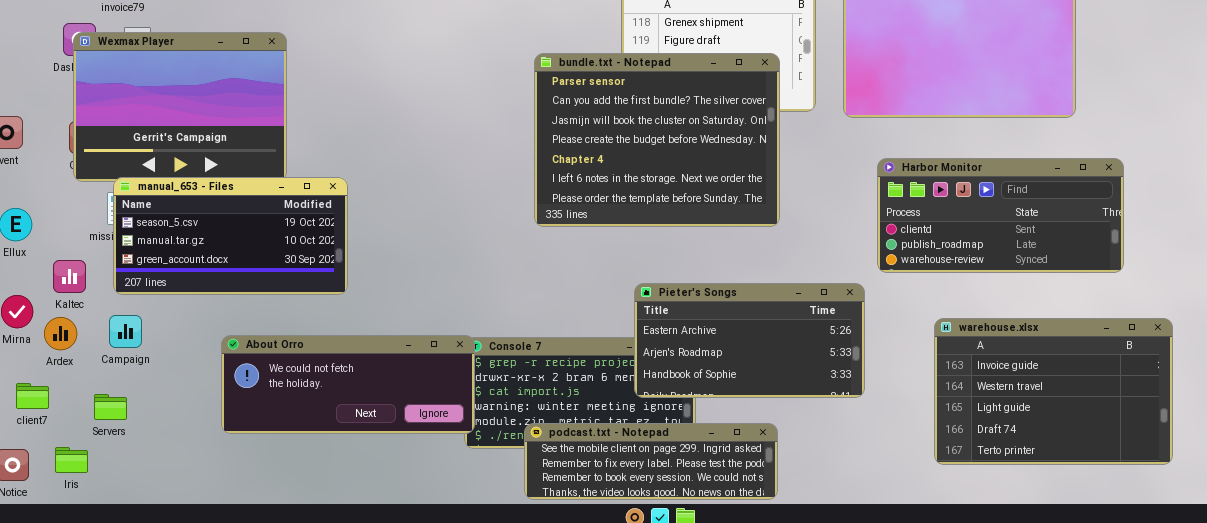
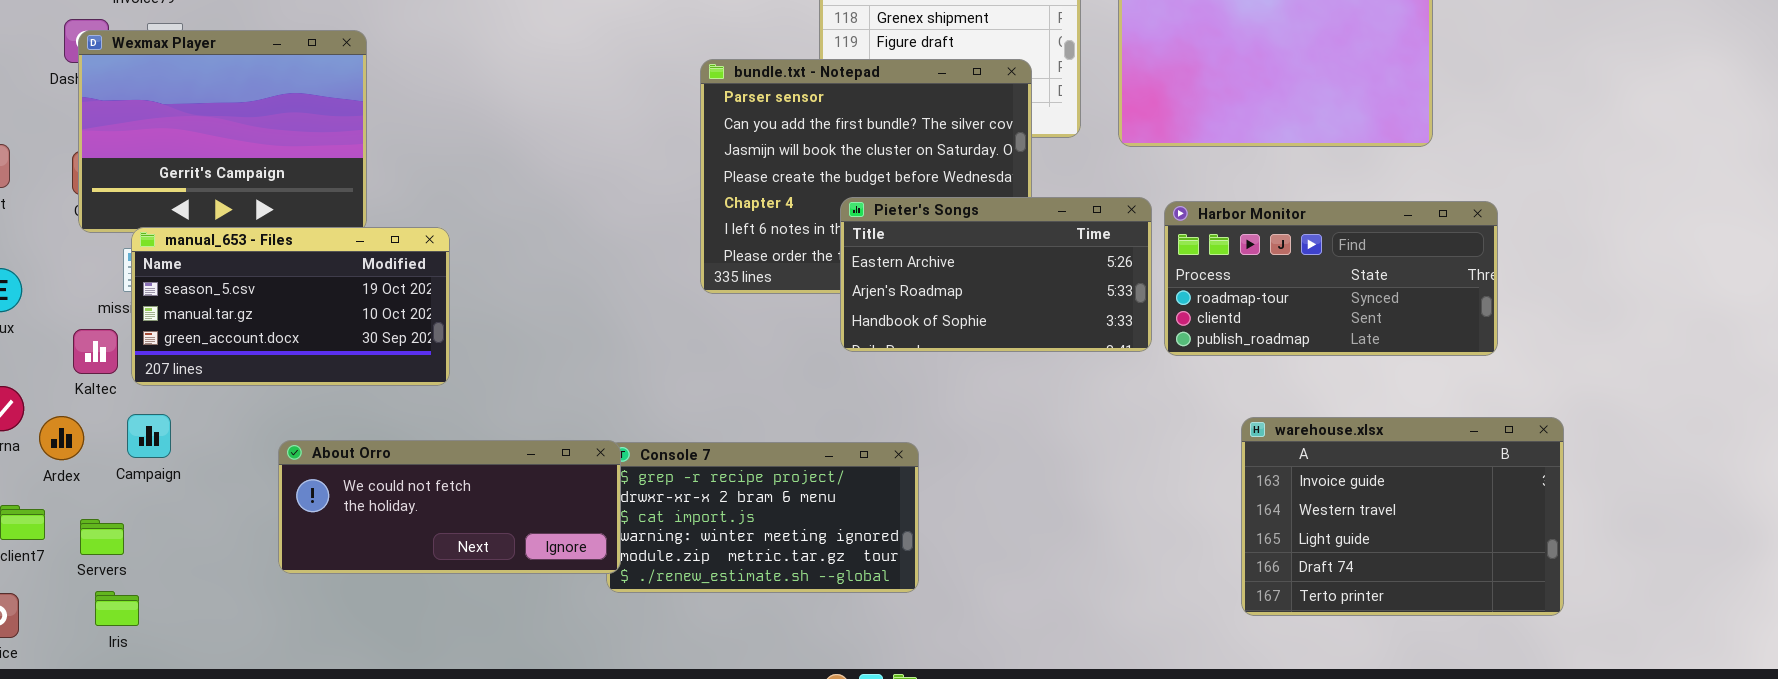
Harbor Monitor: [877,158,1124,273] -> [1164,201,1498,356], scrolled up 1 row
Kaltec: [53,260,86,293] -> [73,329,118,374], moved
Pieter's Songs: [634,283,865,398] -> [840,197,1152,352], moved
Servers: [94,394,127,420] -> [80,519,124,555], moved
podcast.txt - Notepad: [524,423,778,500] -> none, closed
Iris: [55,447,88,473] -> [95,591,139,626], moved

